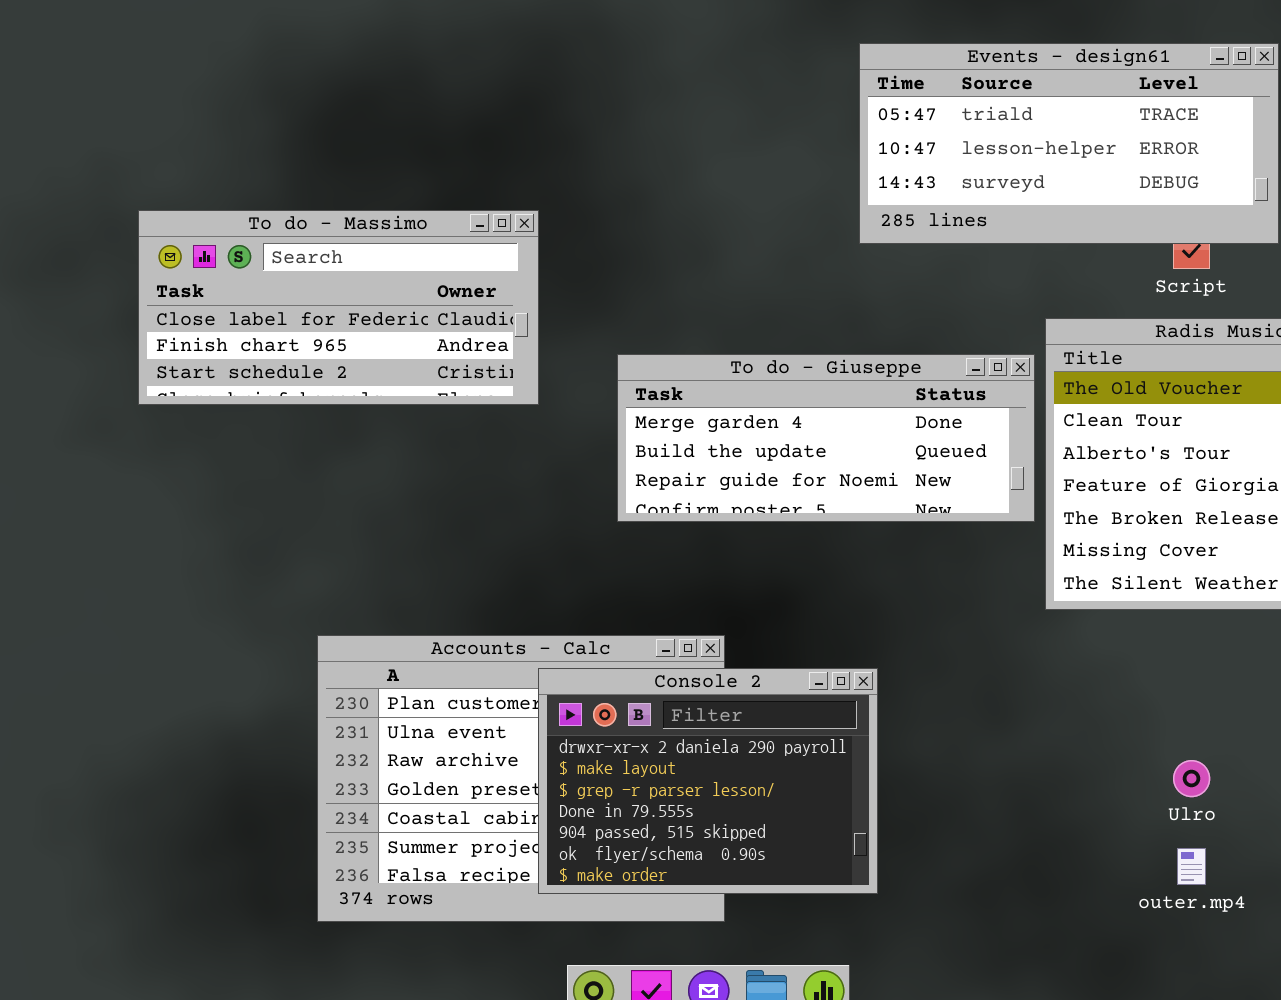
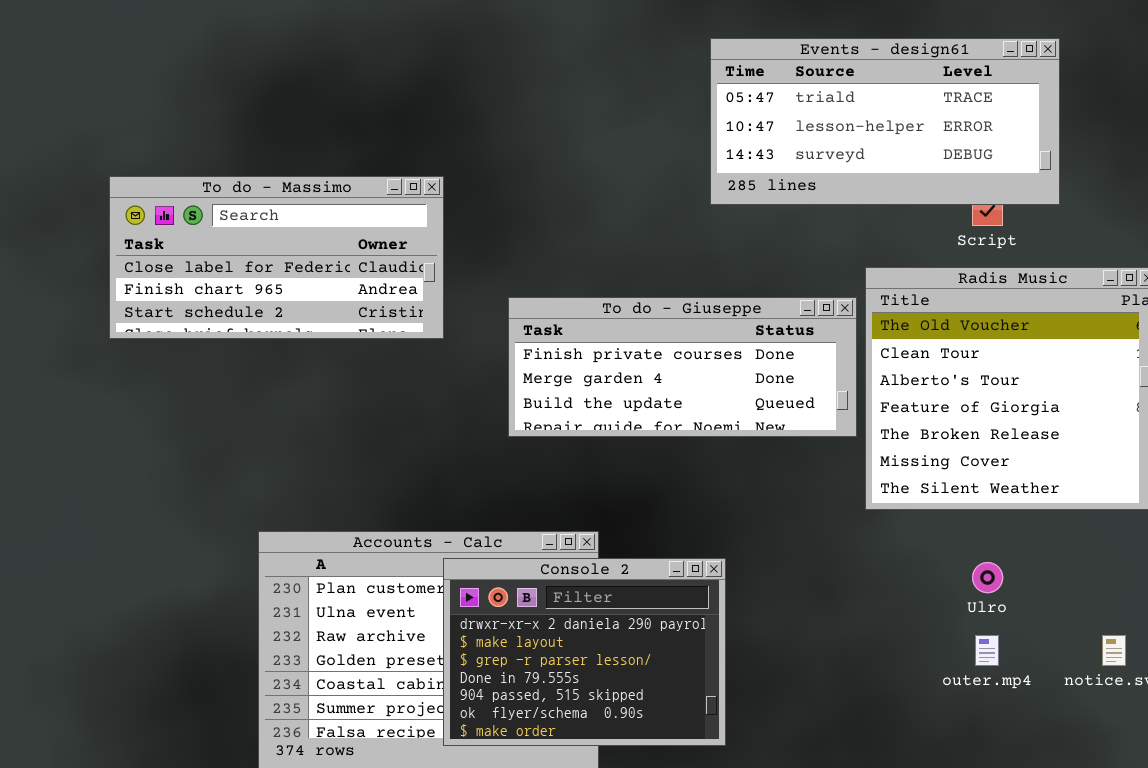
To do - Giuseppe: [617,354,1035,522] -> [508,297,857,437], scrolled up 1 row
Ulro: [1173,760,1210,797] -> [972,562,1003,593], moved
outer.mp4: [1177,848,1206,885] -> [975,635,999,666], moved

